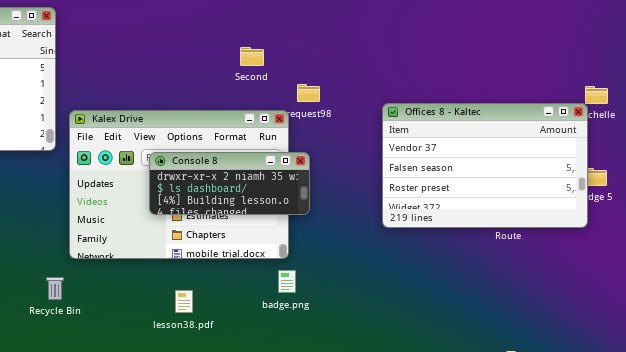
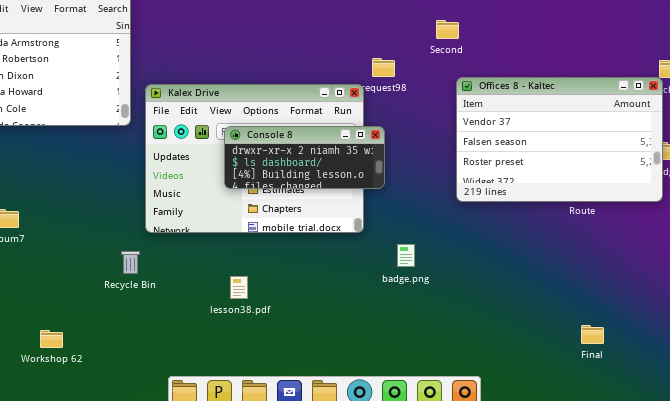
Second: [240,47,264,66] -> [436,20,459,39], moved
badge.png: [278,270,296,293] -> [397,244,415,267], moved
lesson38.pdf: [175,290,193,313] -> [230,276,248,299], moved

